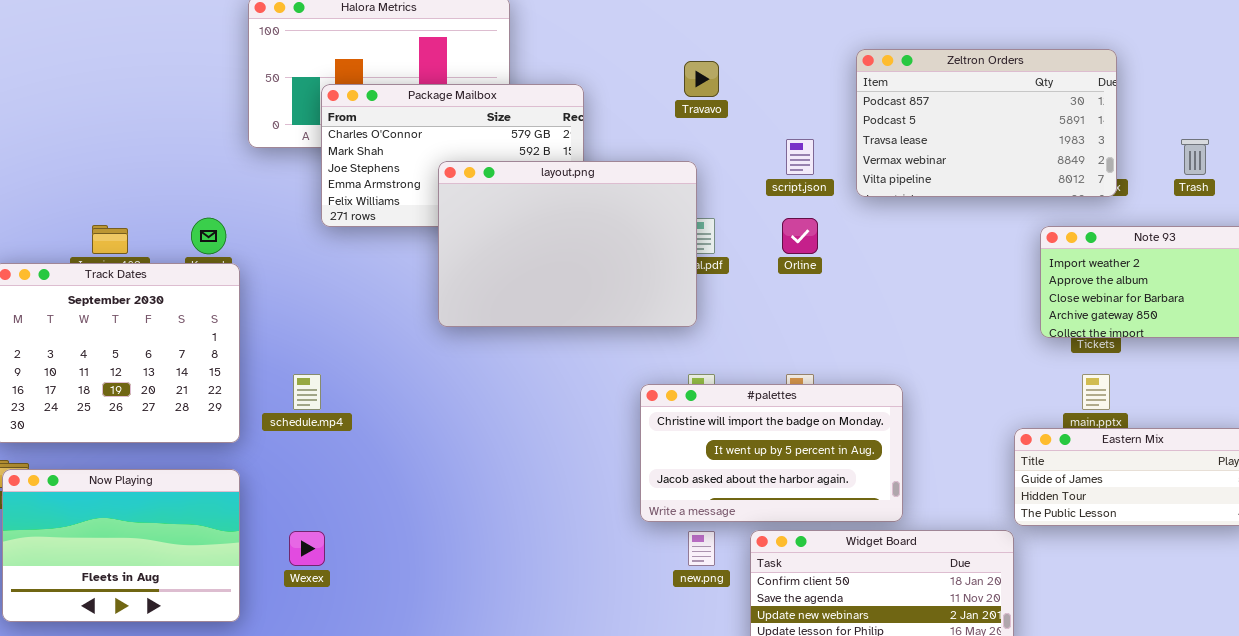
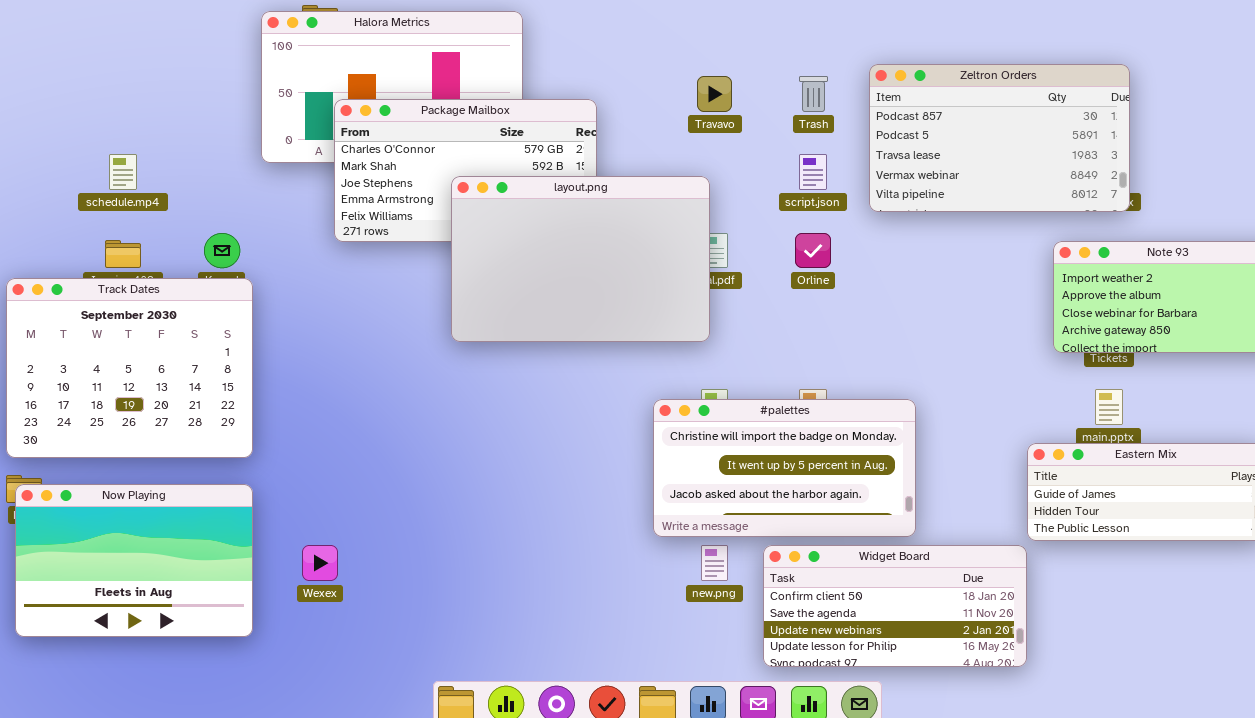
Trash: [1181,139,1209,175] -> [799,76,828,112], moved
schedule.mp4: [293,374,321,410] -> [109,154,137,190], moved

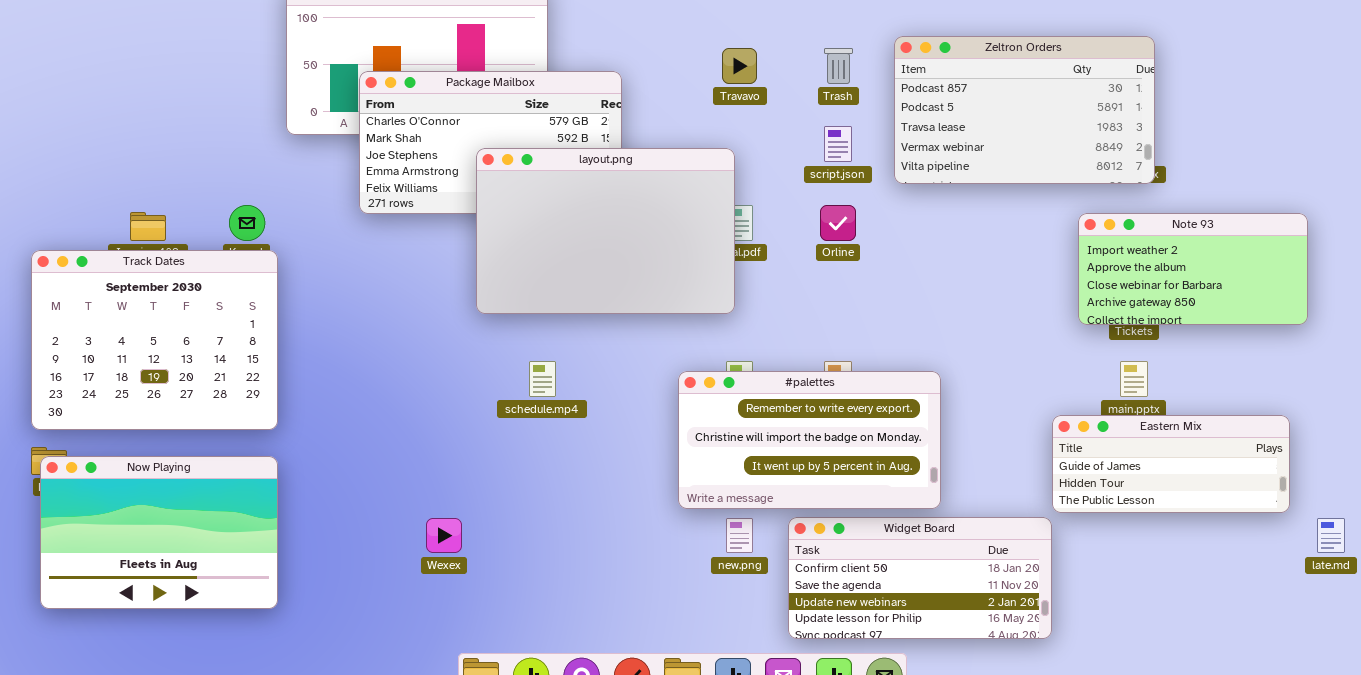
schedule.mp4: [109,154,137,190] -> [529,361,556,397], moved
#palettes: [653,399,916,537] -> [678,371,941,509], scrolled up 1 row
Wexex: [302,545,338,581] -> [426,518,462,553], moved

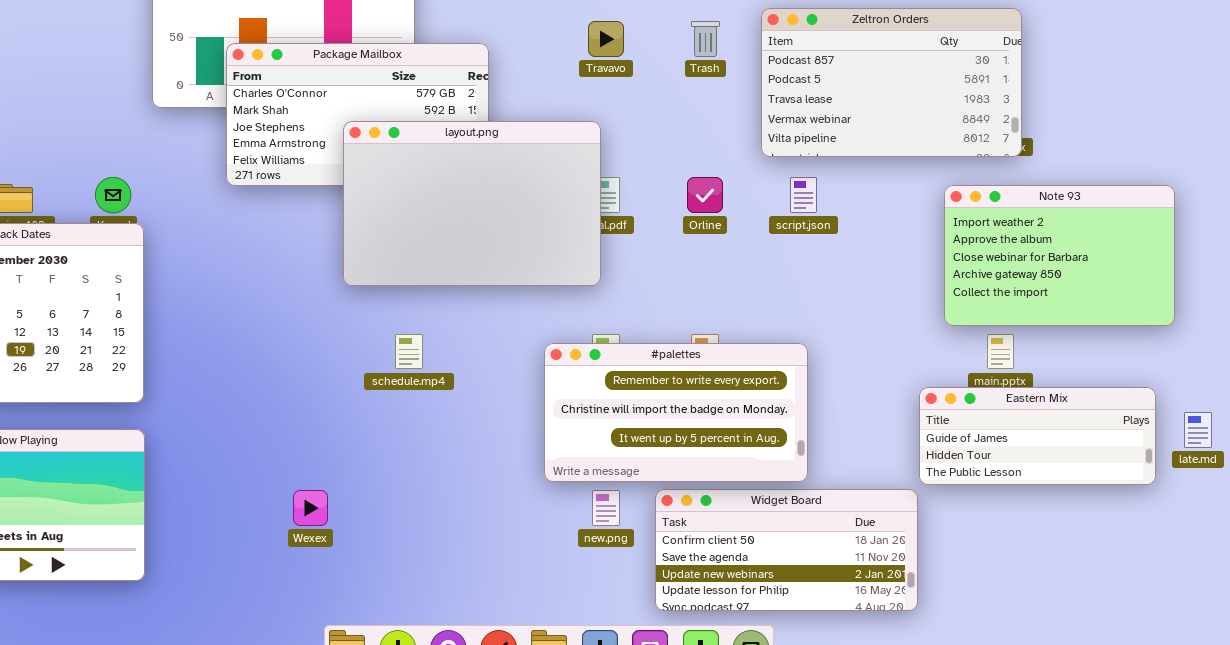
script.json: [824,126,852,162] -> [790,177,817,213], moved
Note 93: [1078,213,1308,325] -> [944,185,1175,326], resized
late.md: [1317,518,1345,553] -> [1184,412,1212,448], moved

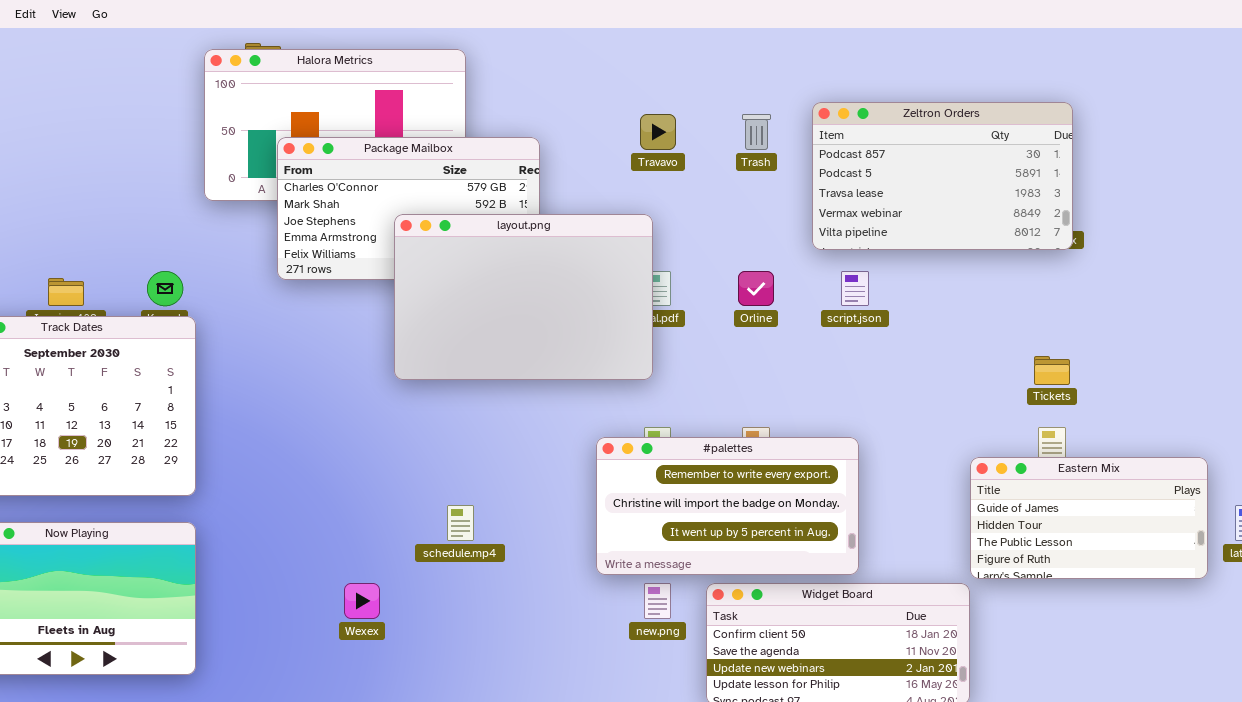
Note 93: [944,185,1175,326] -> none, closed
schedule.mp4: [395,334,423,369] -> [447,505,474,541], moved
Eastern Mix: [919,387,1156,485] -> [970,457,1208,579], resized

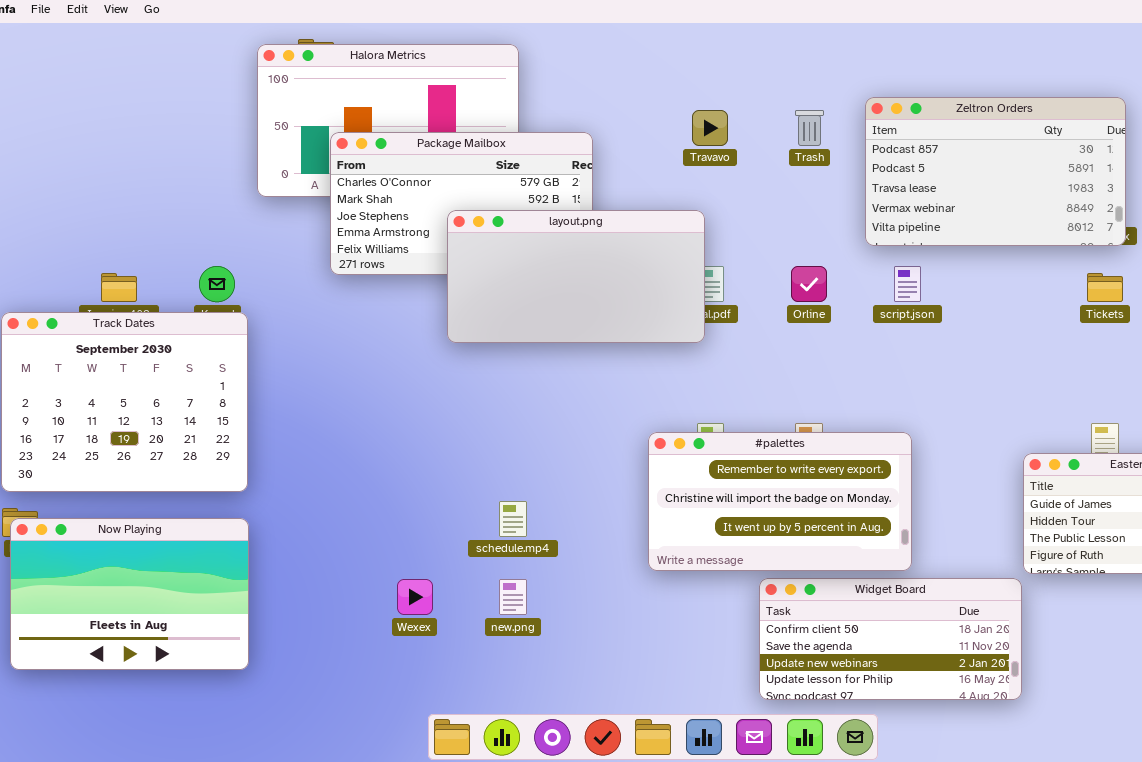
layout.png: [394,214,653,380] -> [447,210,705,343], resized
Tickets: [1034,356,1070,385] -> [1087,273,1123,302], moved
new.png: [644,583,671,619] -> [499,579,527,615], moved

